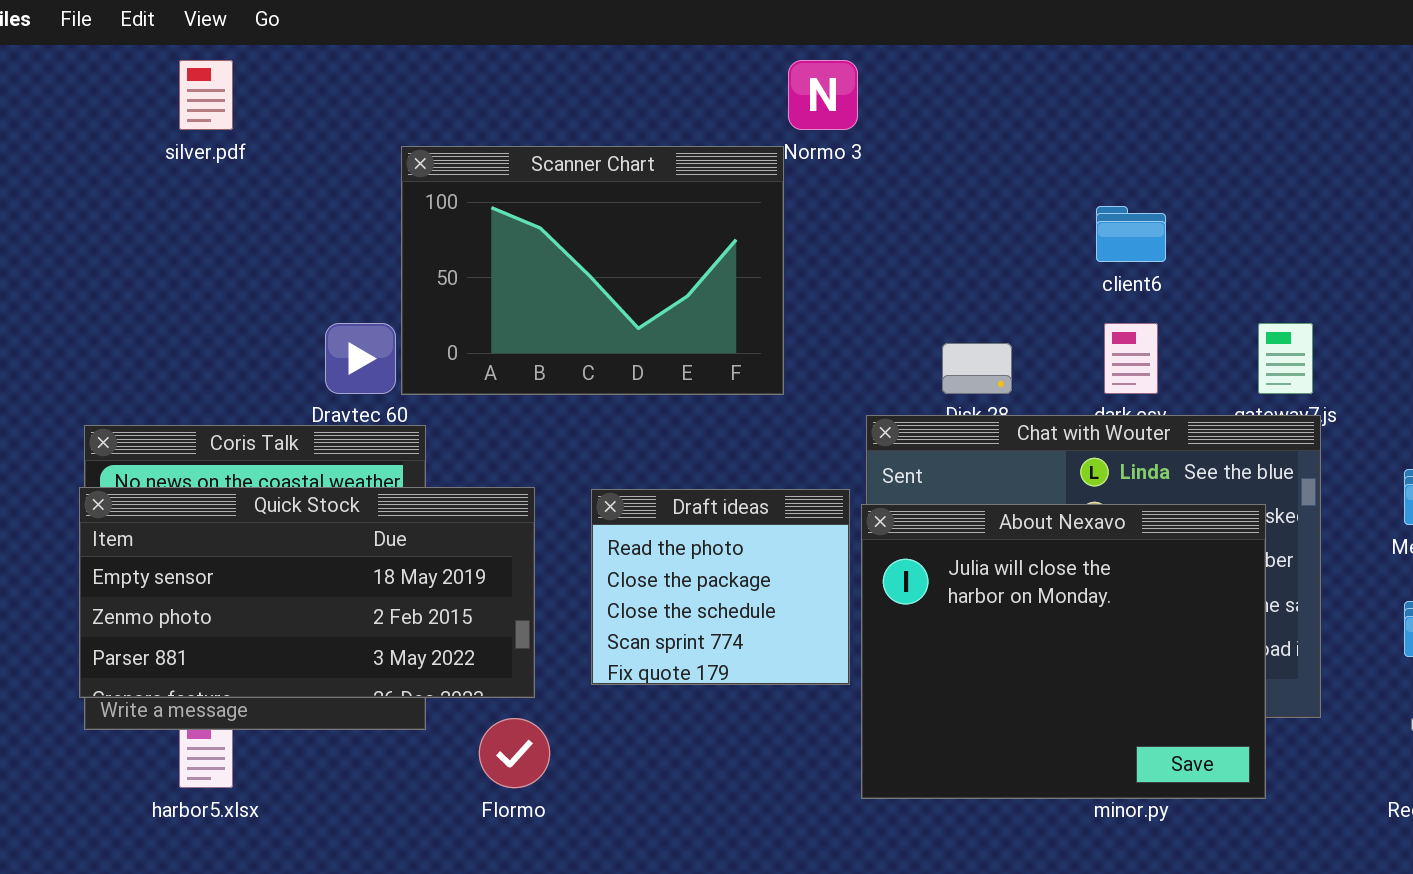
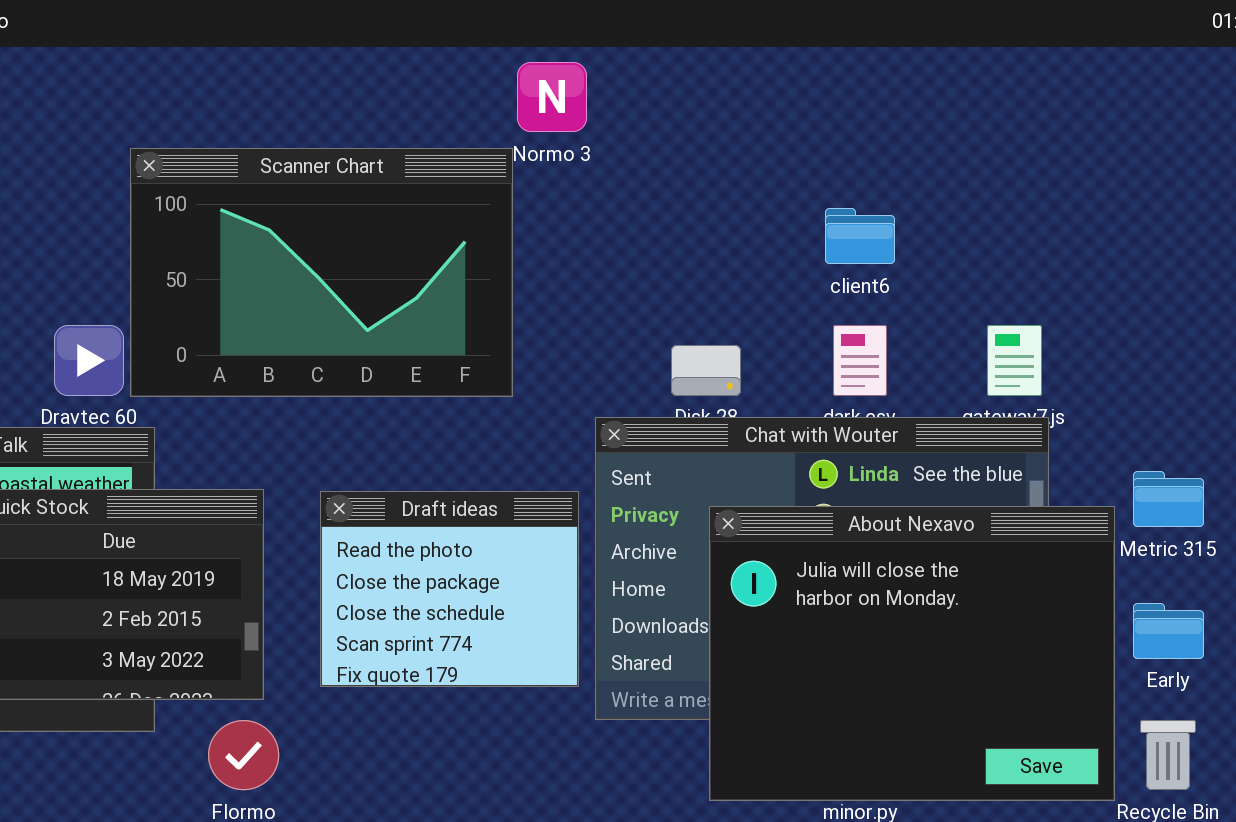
About Nexavo: [861,504,1266,799] -> [709,506,1115,801], moved

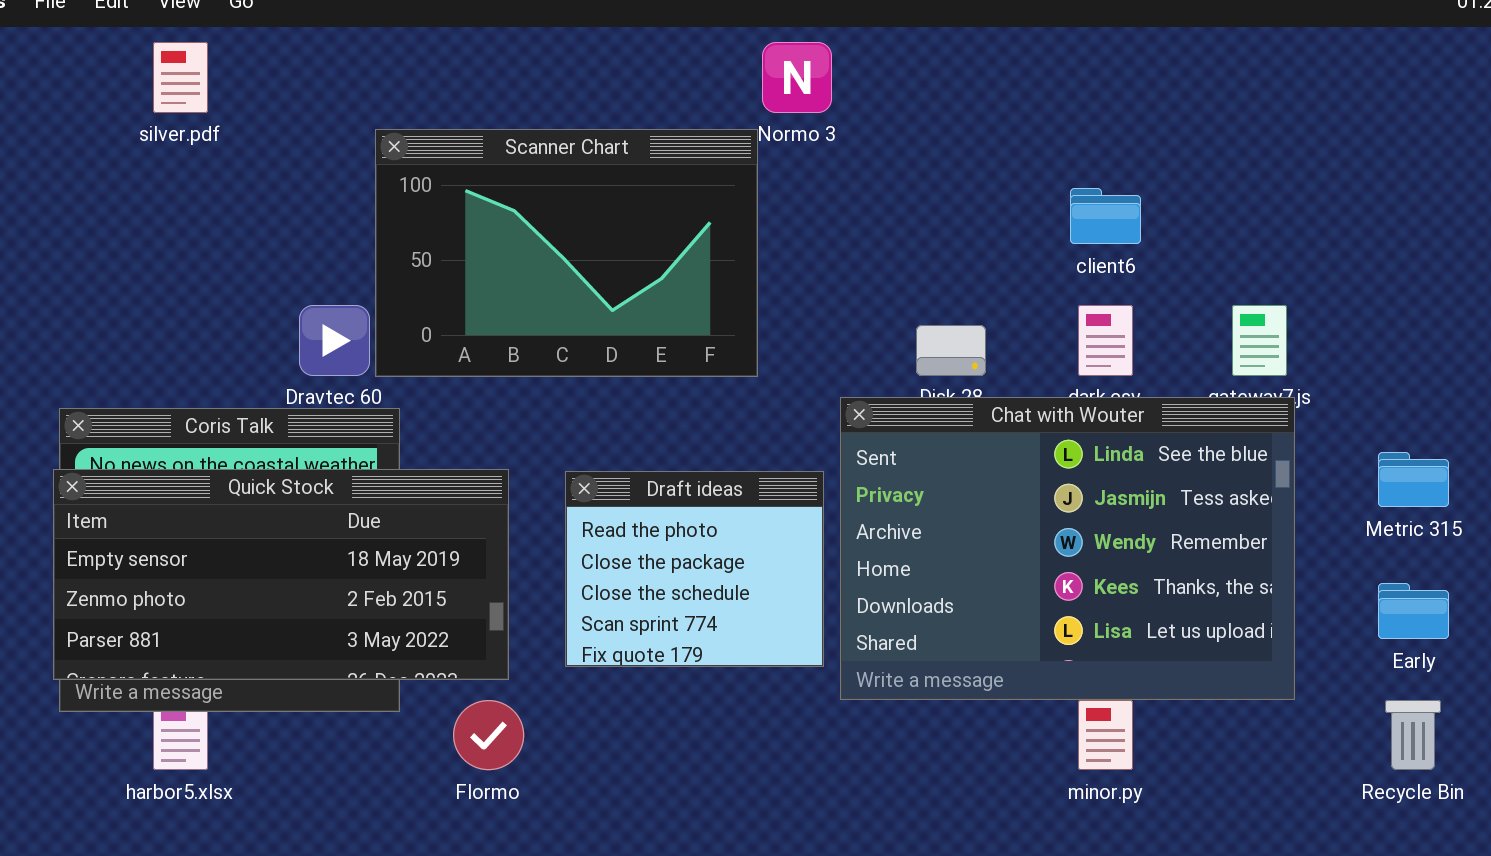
About Nexavo: [709,506,1115,801] -> none, closed

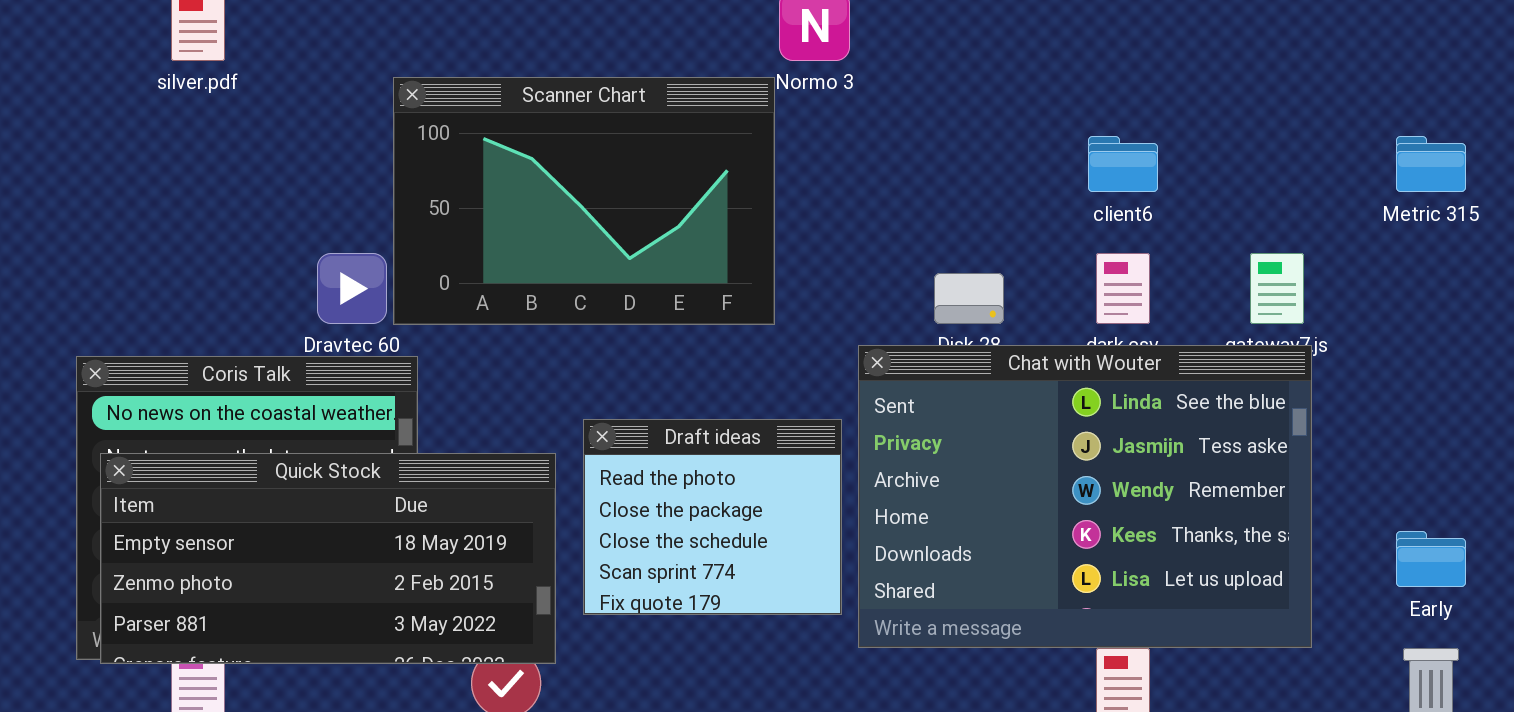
Metric 315: [1378,452,1449,507] -> [1396,136,1466,192], moved
Quick Stock: [53,469,509,680] -> [100,453,556,664], moved

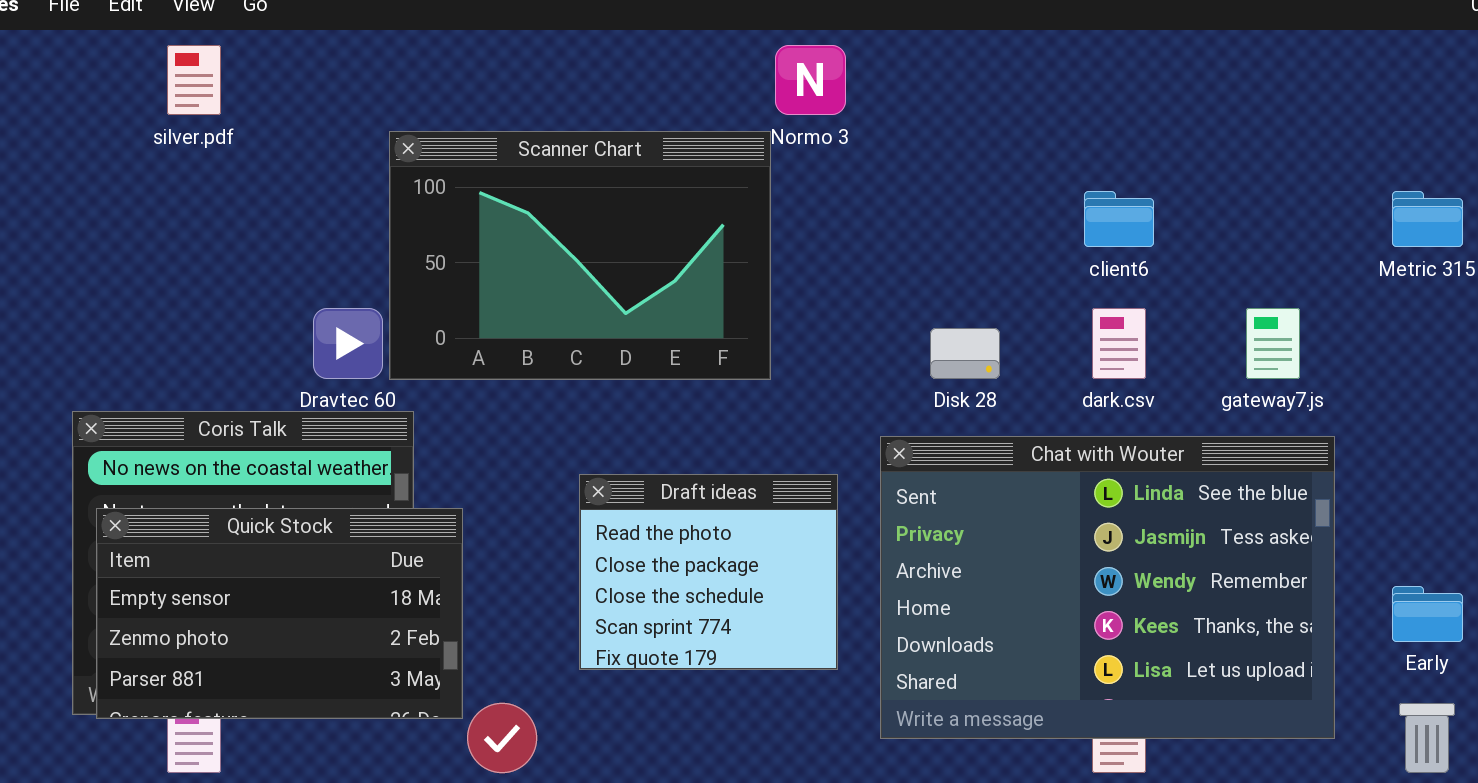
Chat with Wouter: [858,345,1312,648] -> [880,436,1335,739], moved
Quick Stock: [100,453,556,664] -> [96,508,463,719], resized

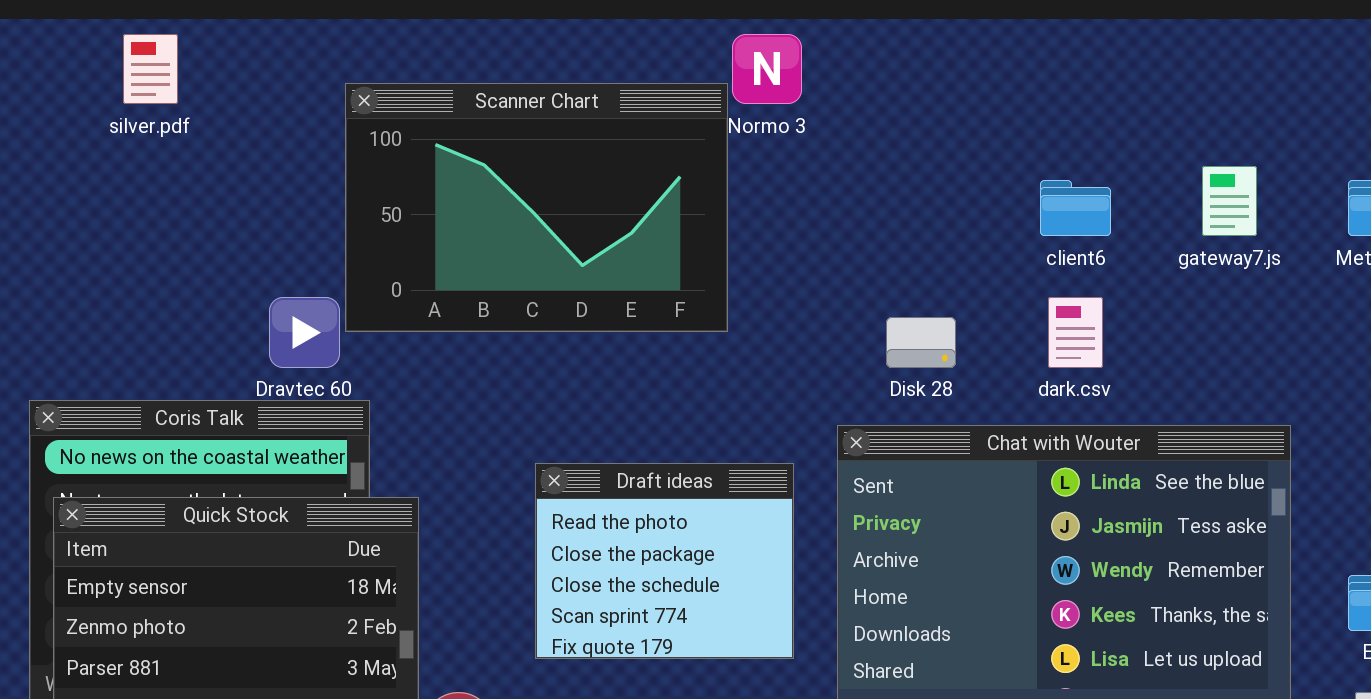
Scanner Chart: [389,131,771,380] -> [345,83,728,332], moved
gateway7.js: [1246,308,1300,379] -> [1202,166,1257,236], moved

